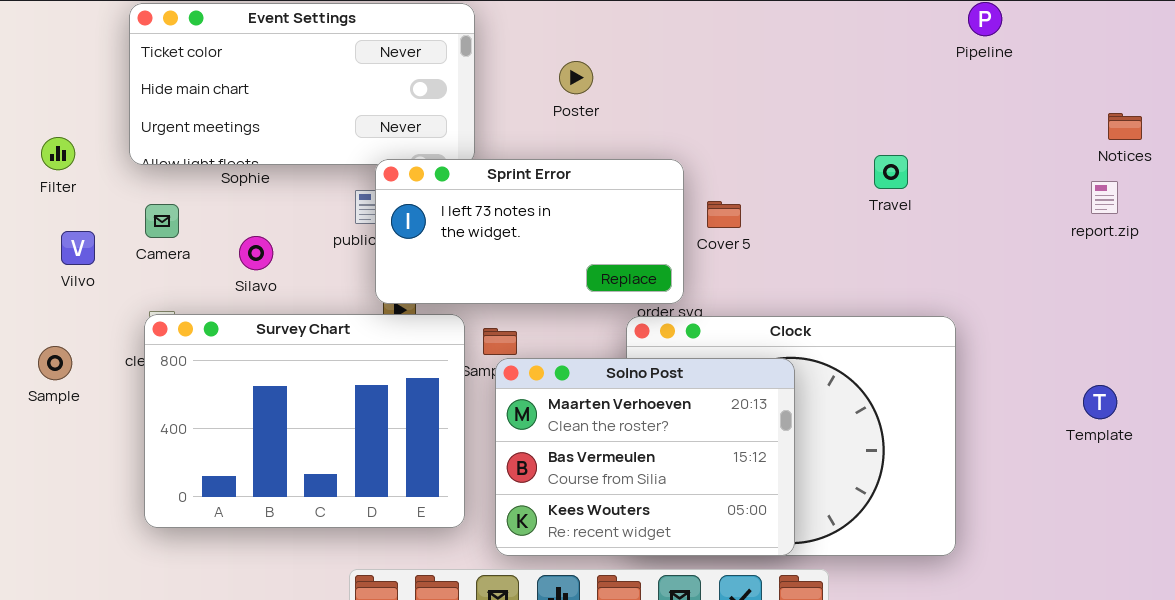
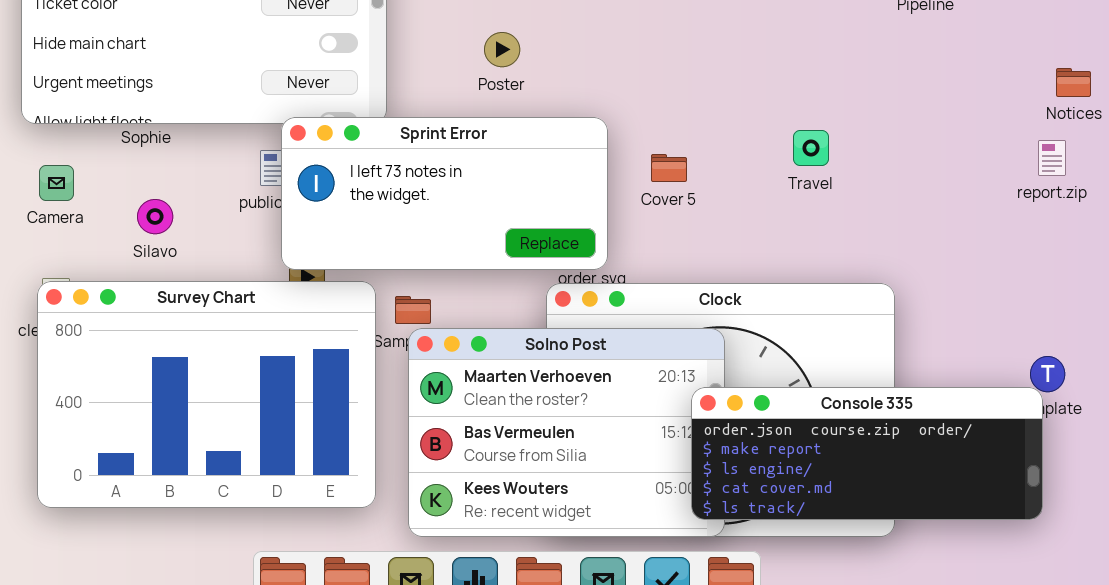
Poster: [559,61,593,94] -> [484,32,520,67], moved
Travel: [874,155,908,189] -> [793,130,829,166], moved
Cover 5: [707,201,741,228] -> [651,154,687,182], moved
Console 335: none -> [691,387,1043,520], opened

